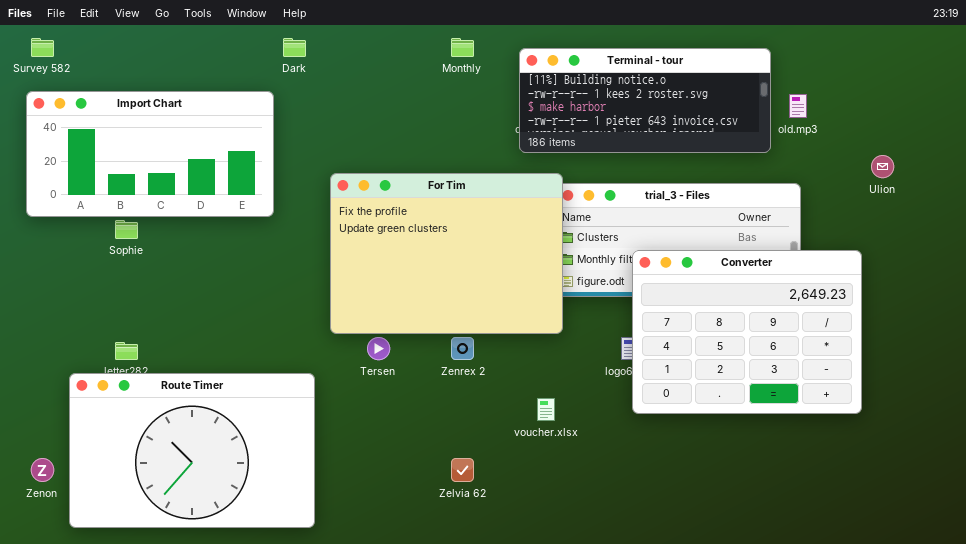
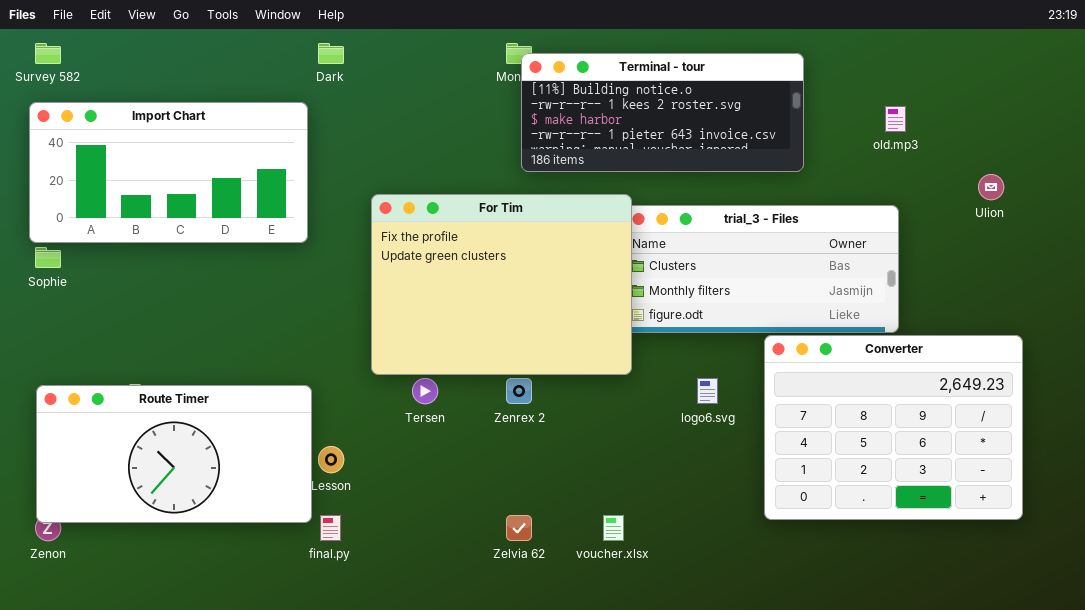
Terminal - tour: [519,48,771,153] -> [521,53,804,172], moved
Sophie: [115,220,138,239] -> [35,247,61,268], moved
Converter: [632,250,862,414] -> [764,335,1023,520], moved
Route Timer: [69,373,315,528] -> [36,385,312,523], moved, resized
voucher.xlsx: [537,398,555,421] -> [603,515,624,541], moved

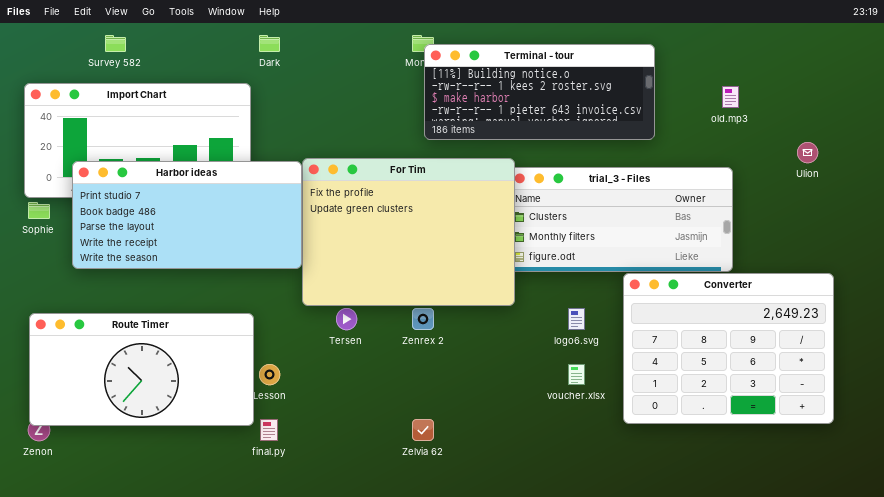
Survey 582: [35,43,61,64] -> [105,35,126,52], moved
Harbor ideas: none -> [72,161,302,269], opened
voucher.xlsx: [603,515,624,541] -> [568,364,585,385], moved

